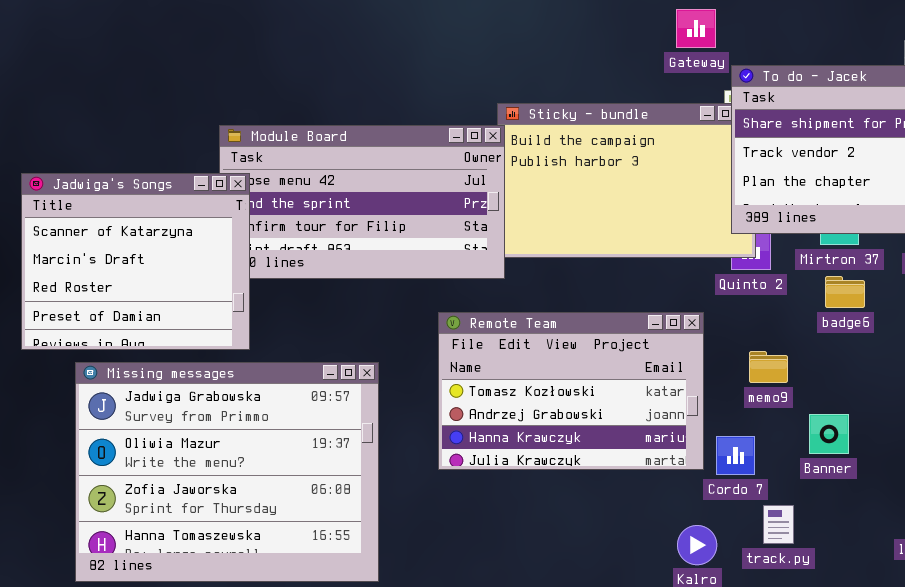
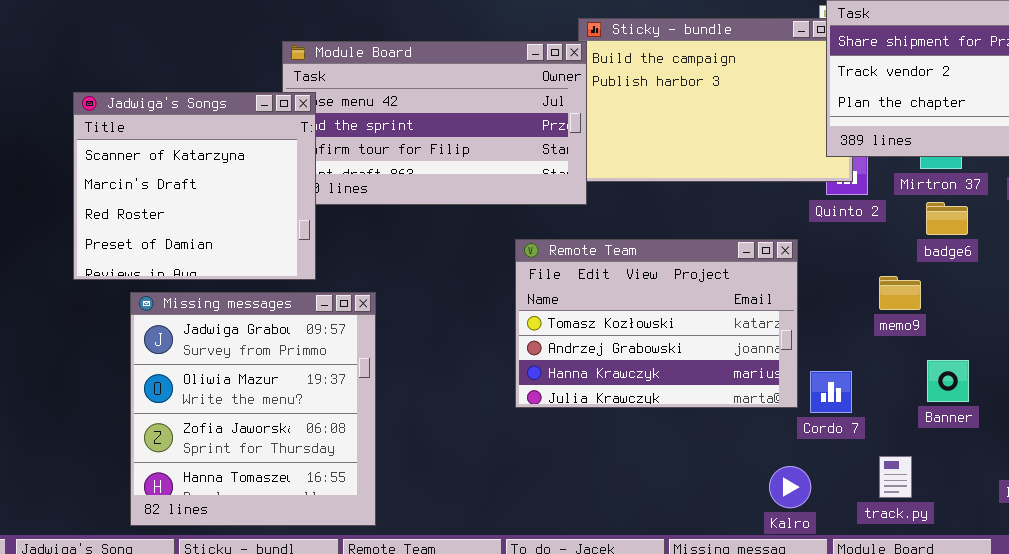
memo9: [749,351,788,383] -> [879,276,921,310], moved
Missing messages: [75,362,379,582] -> [130,292,376,526], resized
Banner: [809,414,849,454] -> [927,360,969,402], moved
track.py: [763,505,794,544] -> [879,456,912,498], moved

